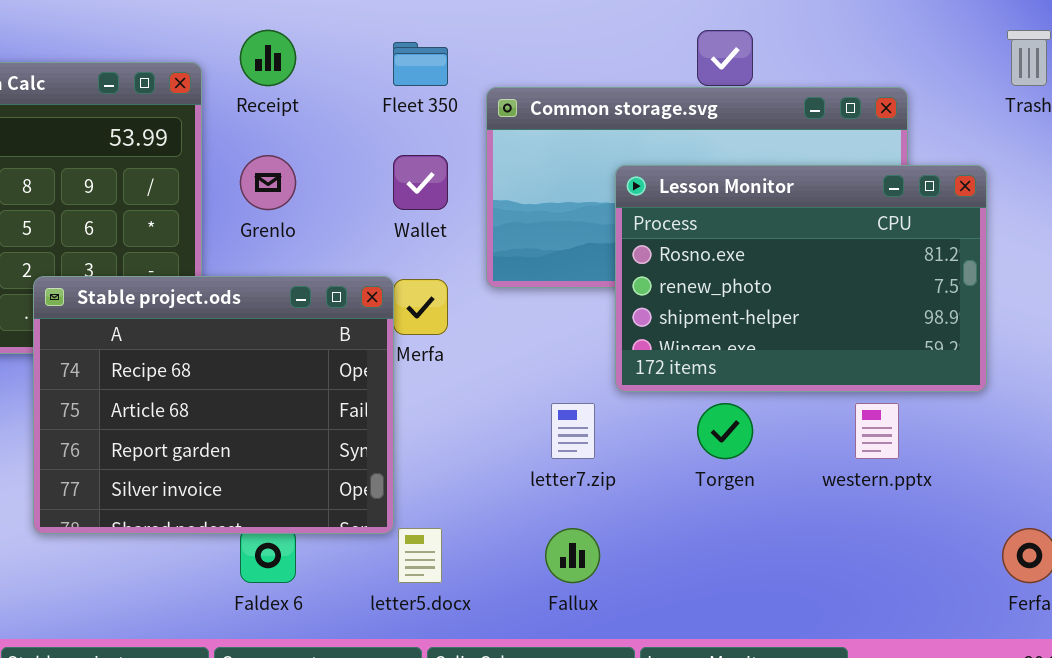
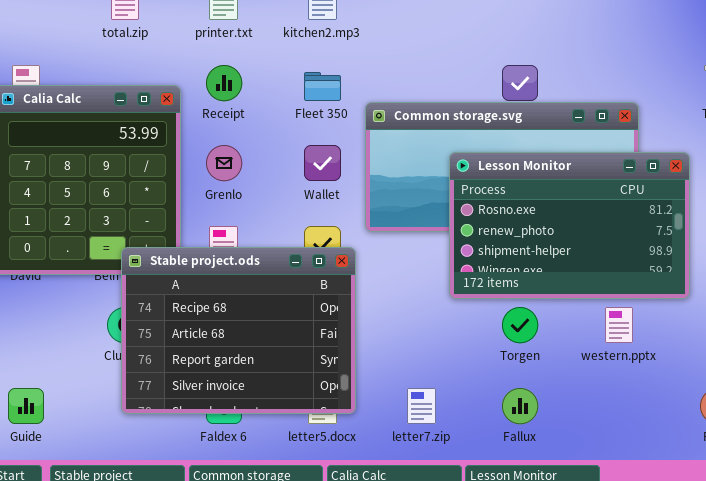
Stable project.ods: [33,276,394,534] -> [121,247,356,414], moved
letter7.zip: [551,403,595,459] -> [407,388,436,424], moved
Fallux: [545,528,600,583] -> [502,388,538,424], moved

